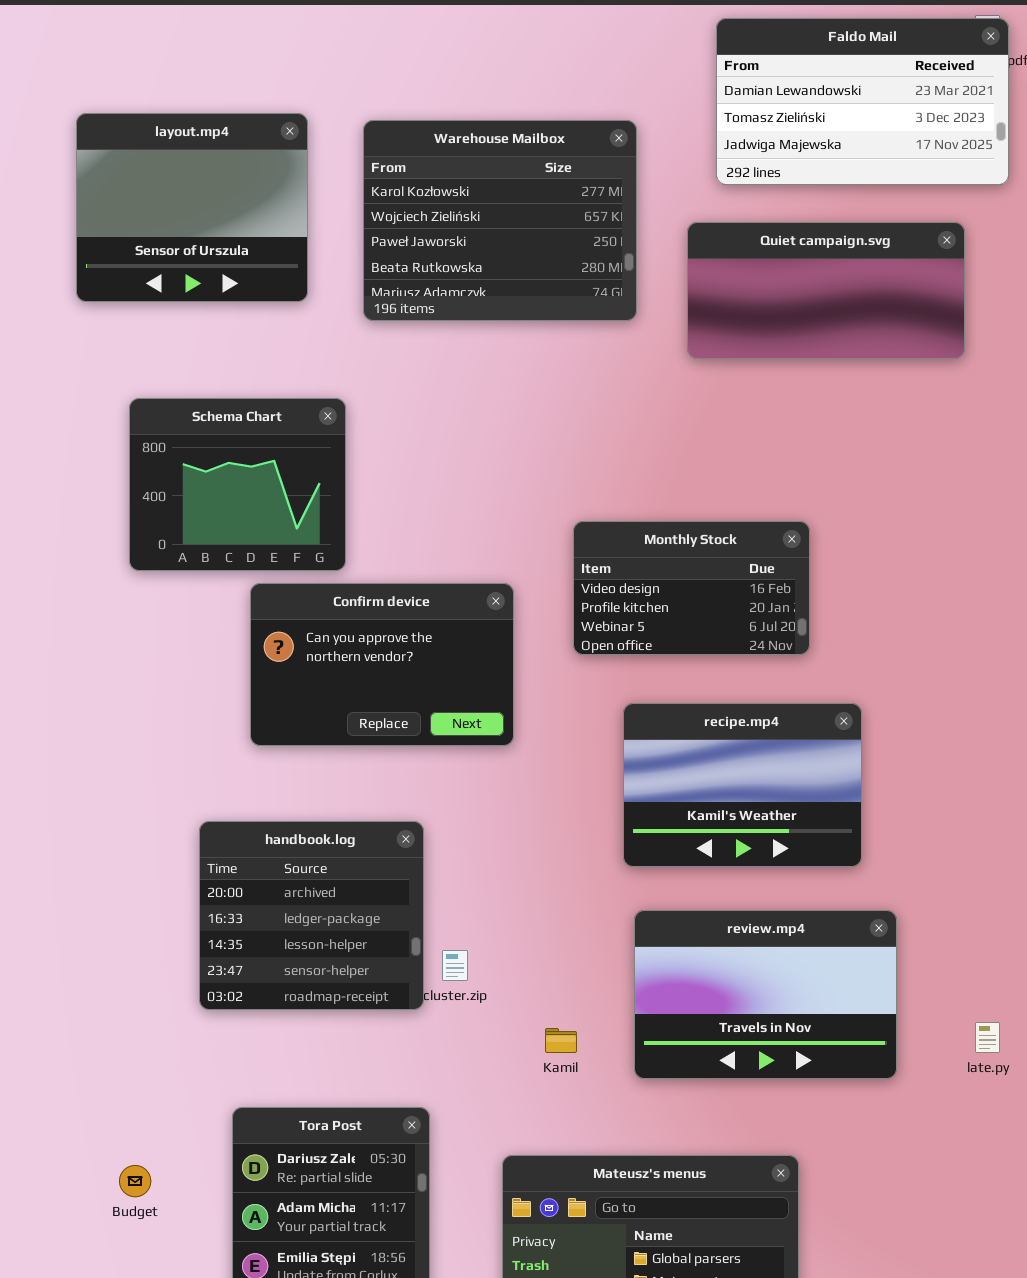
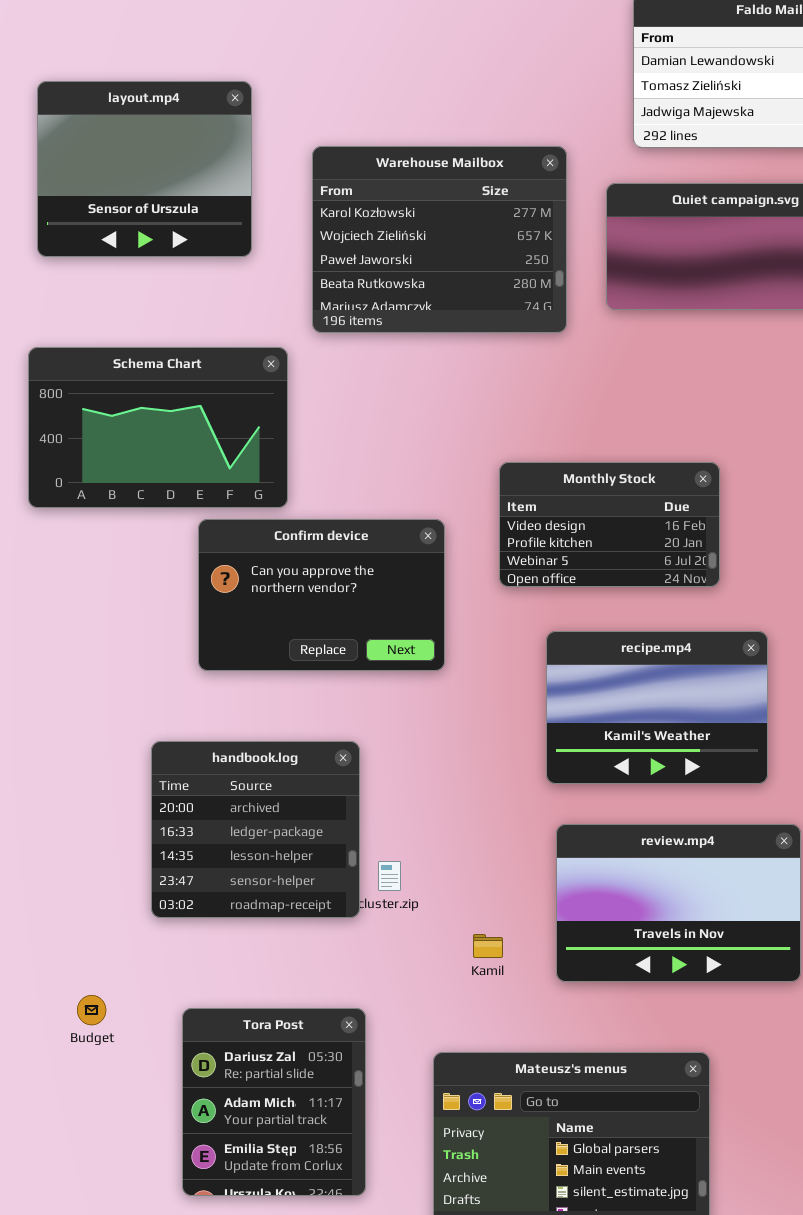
Warehouse Mailbox: [363,120,637,321] -> [312,146,567,333], moved
Schema Chart: [129,398,346,571] -> [28,347,288,508], resized
Budget: [119,1165,151,1197] -> [77,995,106,1025], moved

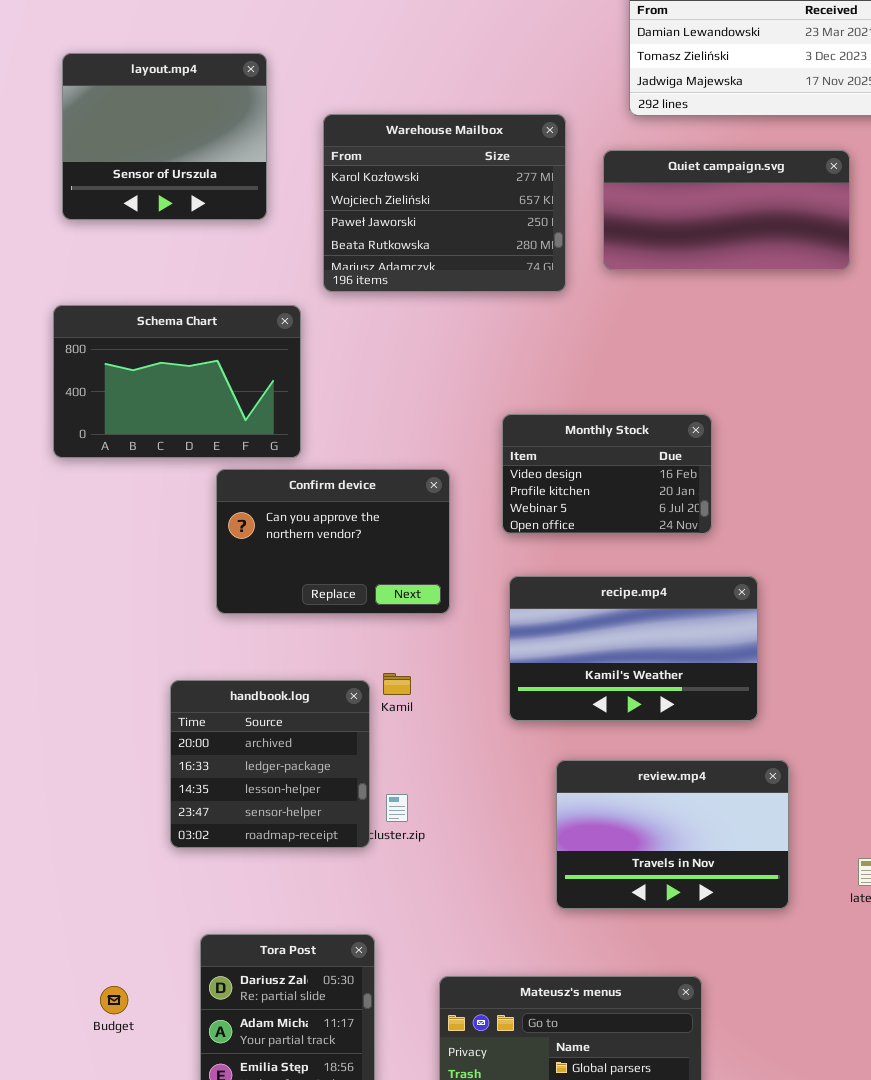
recipe.mp4: [546,631,768,784] -> [509,576,758,721], resized
Kamil: [473,934,503,958] -> [383,673,411,695], moved
Budget: [77,995,106,1025] -> [100,986,128,1014], moved

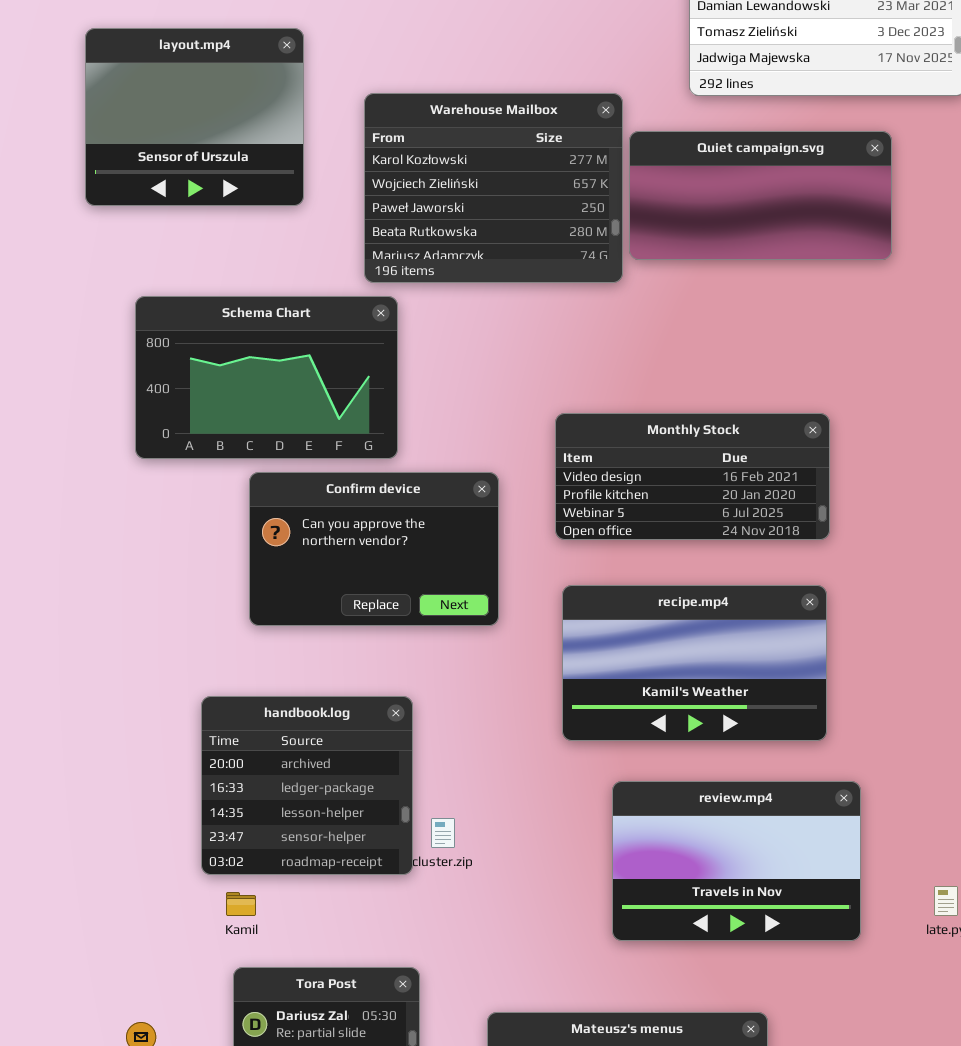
Quiet campaign.svg: [603,150,850,270] -> [629,131,892,260], moved
Schema Chart: [53,305,301,458] -> [135,296,398,459], moved
Monthly Stock: [502,414,712,534] -> [555,413,830,540], resized
Kamil: [383,673,411,695] -> [226,892,256,916], moved

